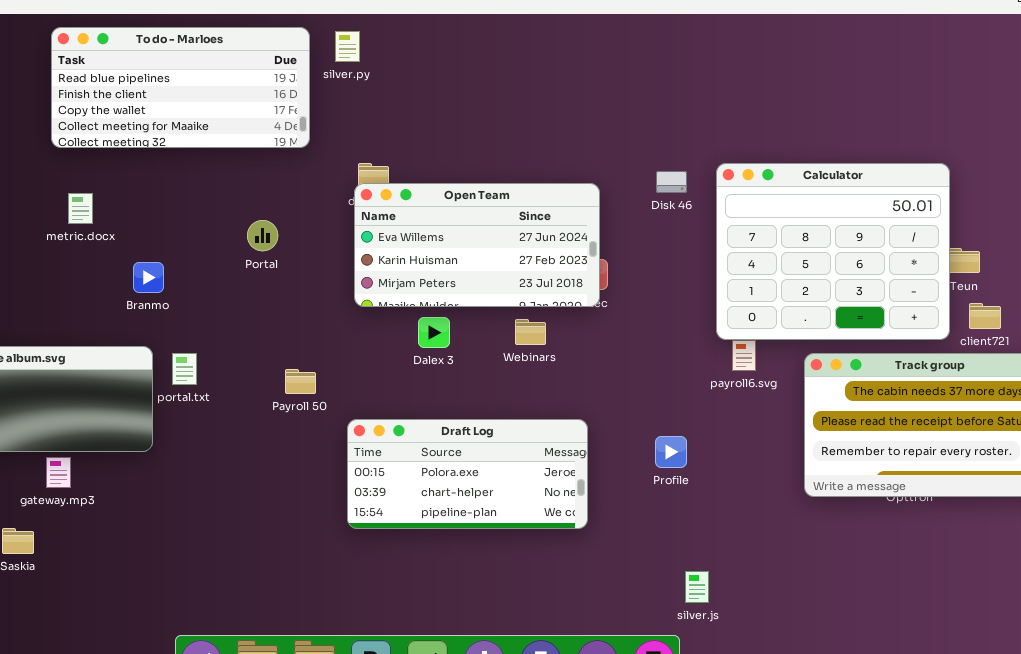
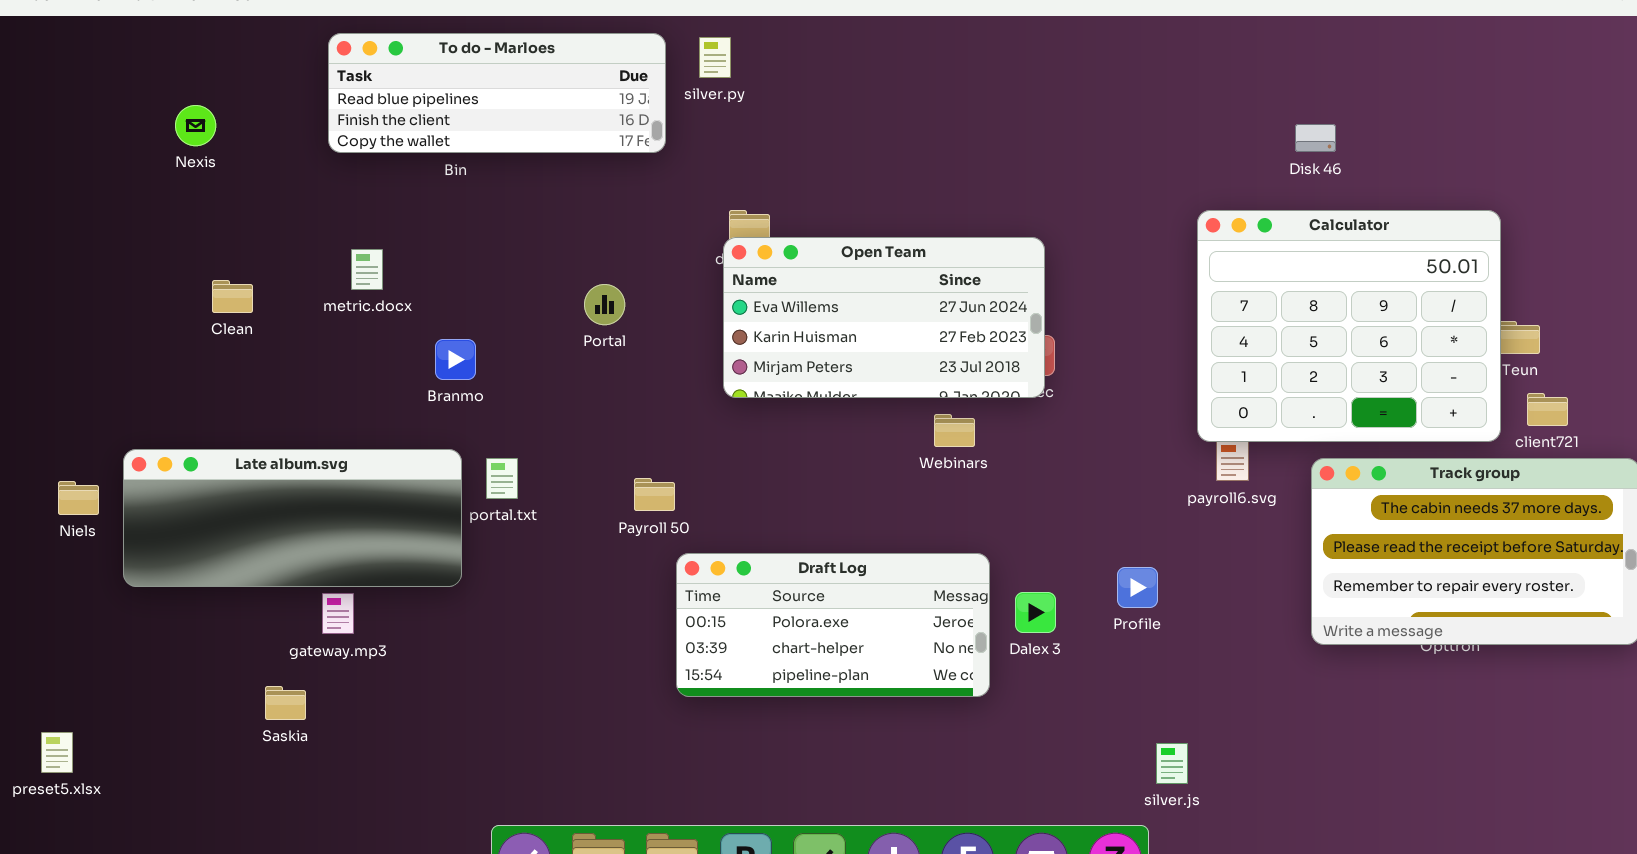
To do - Marloes: [51,27,310,148] -> [328,33,666,153], resized
Disk 46: [656,171,687,193] -> [1295,124,1336,152], moved
Dalex 3: [418,317,450,348] -> [1015,592,1056,633], moved
Draft Log: [347,419,588,529] -> [676,553,990,697], moved

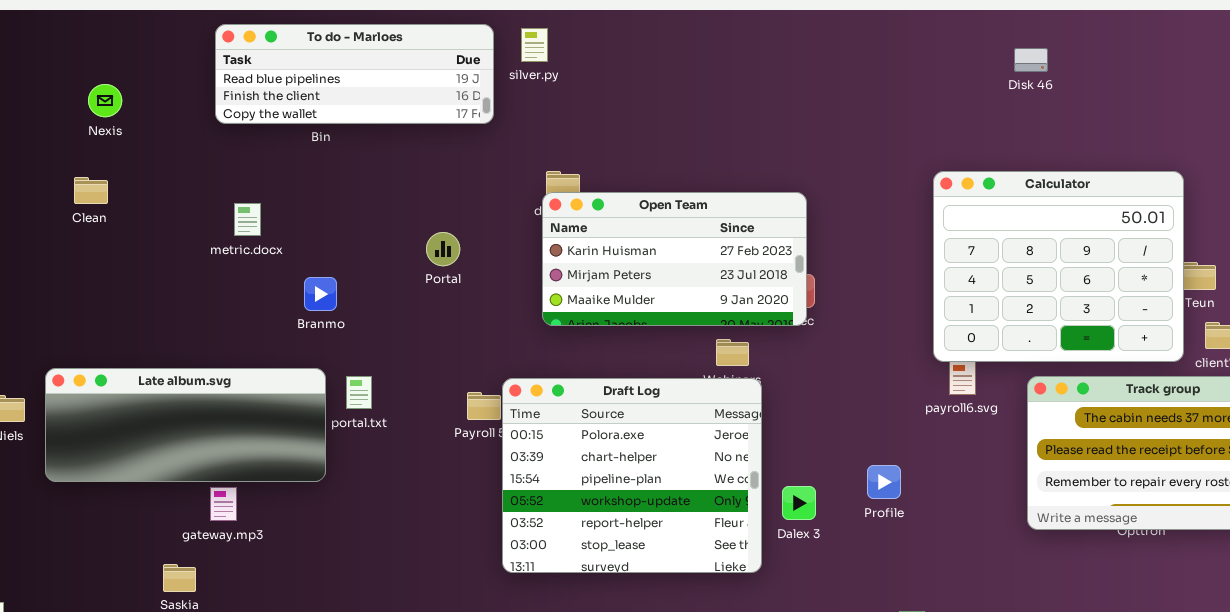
Disk 46: [1295,124,1336,152] -> [1014,48,1048,72], moved
Open Team: [723,237,1045,398] -> [542,192,807,326], scrolled down 1 row
Clean: [212,280,253,313] -> [74,177,108,204], moved
Draft Log: [676,553,990,697] -> [502,378,762,573], resized

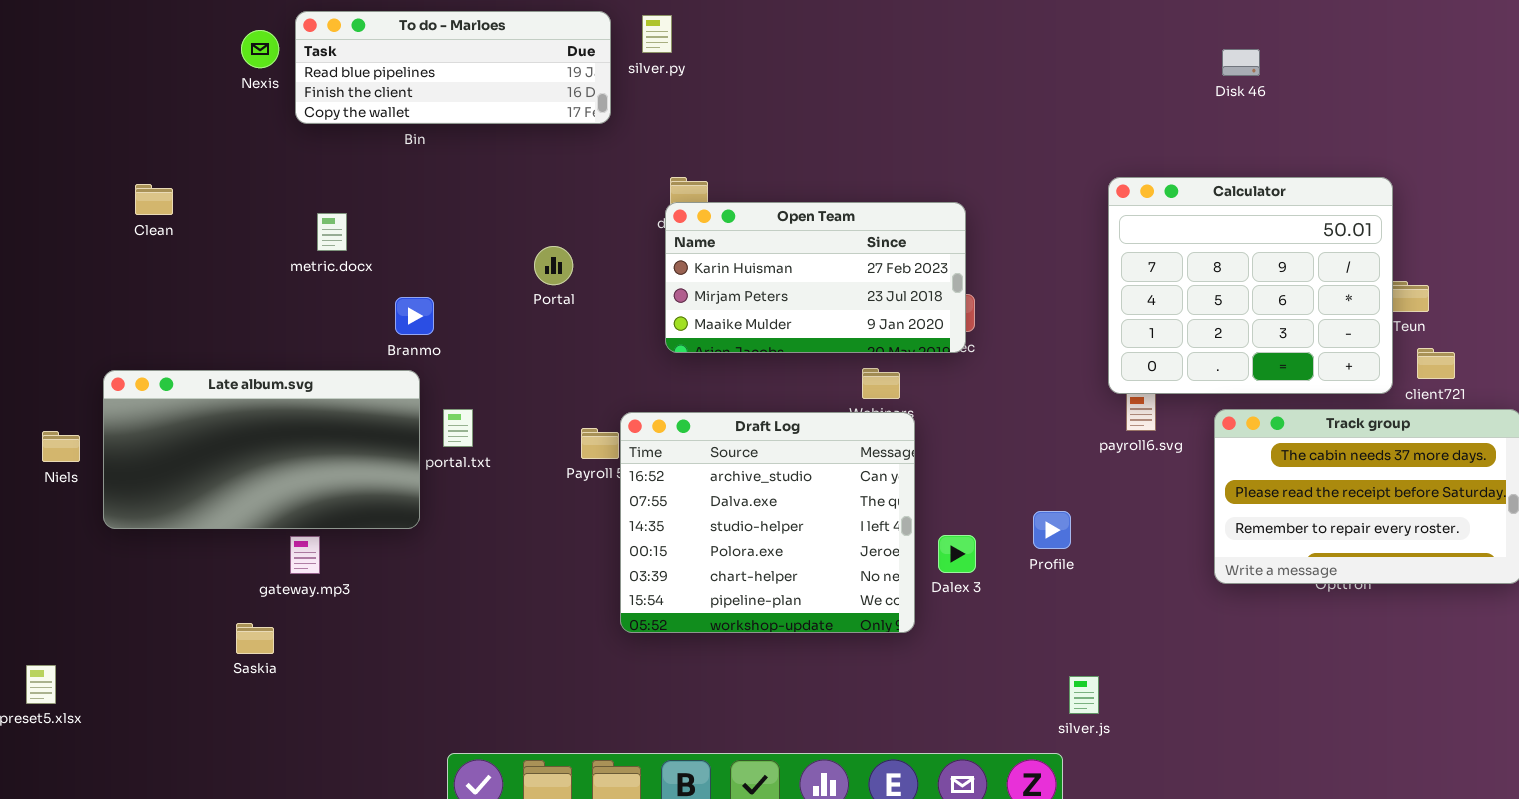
Disk 46: [1014,48,1048,72] -> [1222,49,1260,76], moved
Nexis: [88,84,122,117] -> [241,30,279,68], moved
Late album.svg: [45,368,326,482] -> [103,370,420,529], resized
Draft Log: [502,378,762,573] -> [620,412,915,633], scrolled up 3 rows

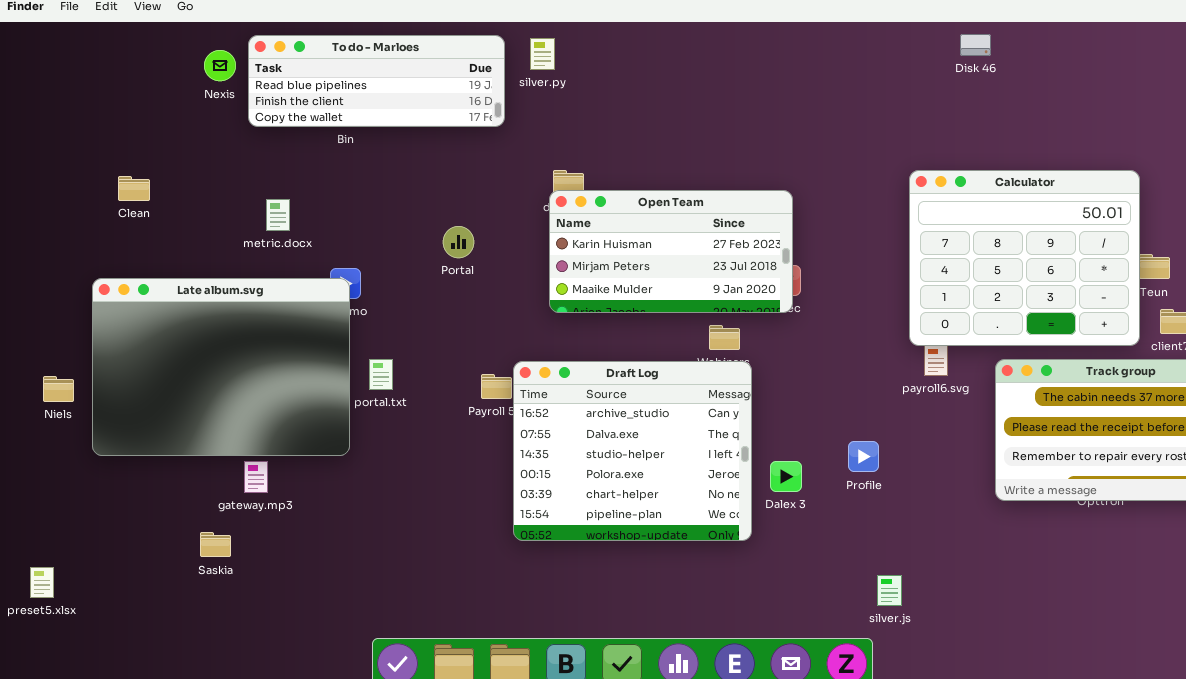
Disk 46: [1222,49,1260,76] -> [960,34,991,56], moved
Late album.svg: [103,370,420,529] -> [92,278,350,456], resized

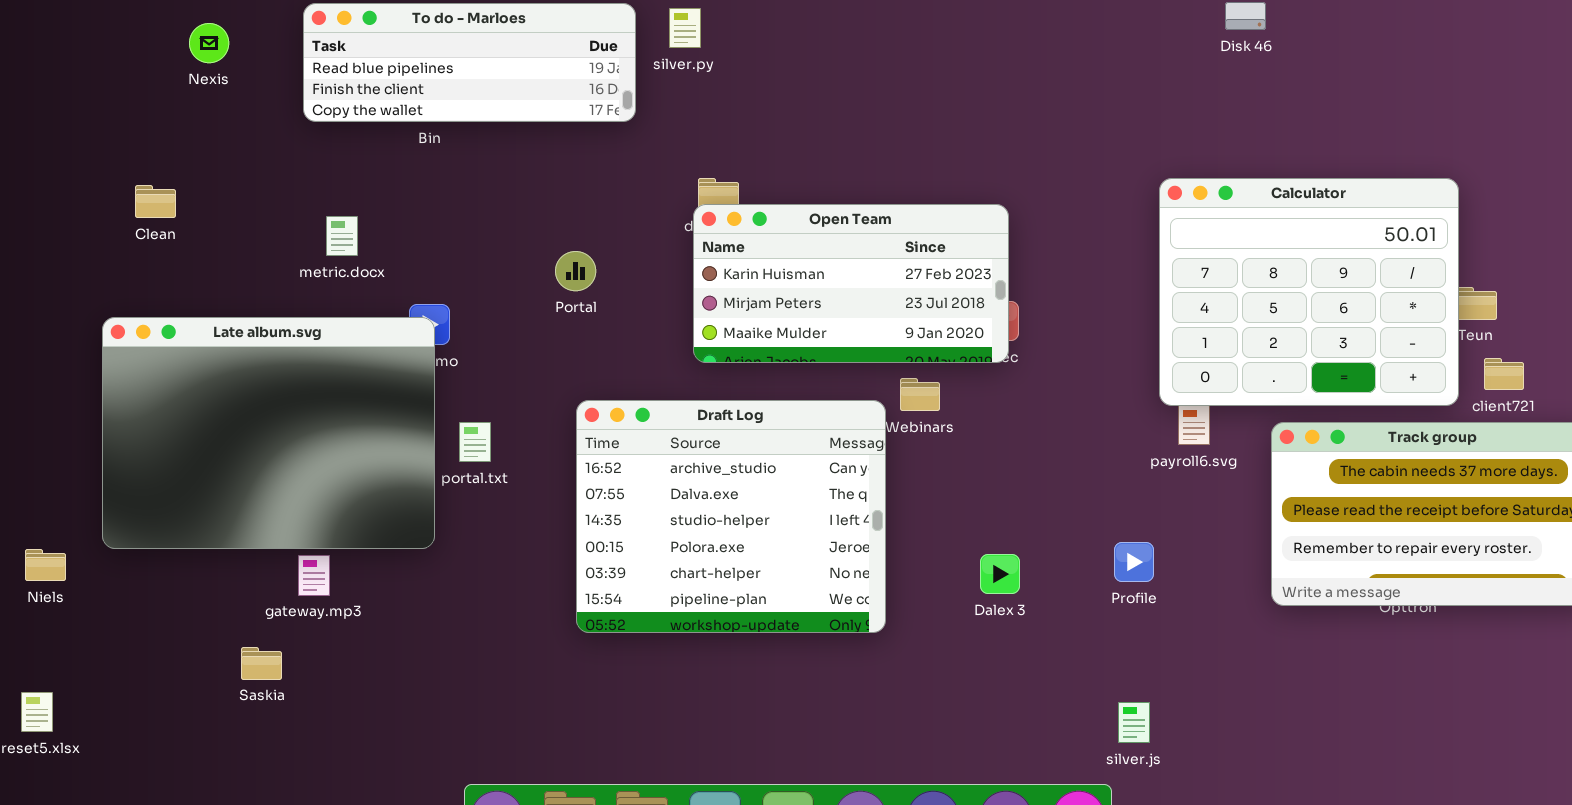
Nexis: [204,50,236,81] -> [189,23,229,63], moved
Draft Log: [513,361,752,541] -> [576,400,886,633], moved
Niels: [43,376,74,402] -> [25,549,66,581], moved
Profile: [848,441,879,472] -> [1114,542,1154,582], moved

